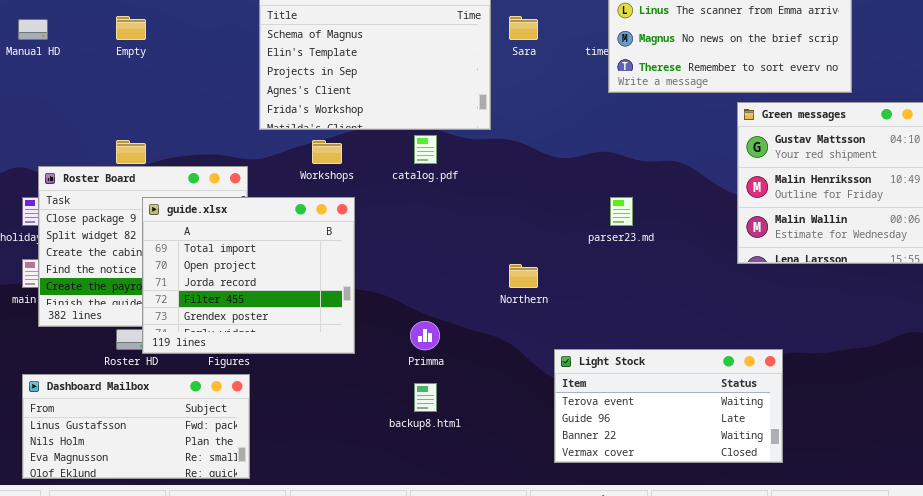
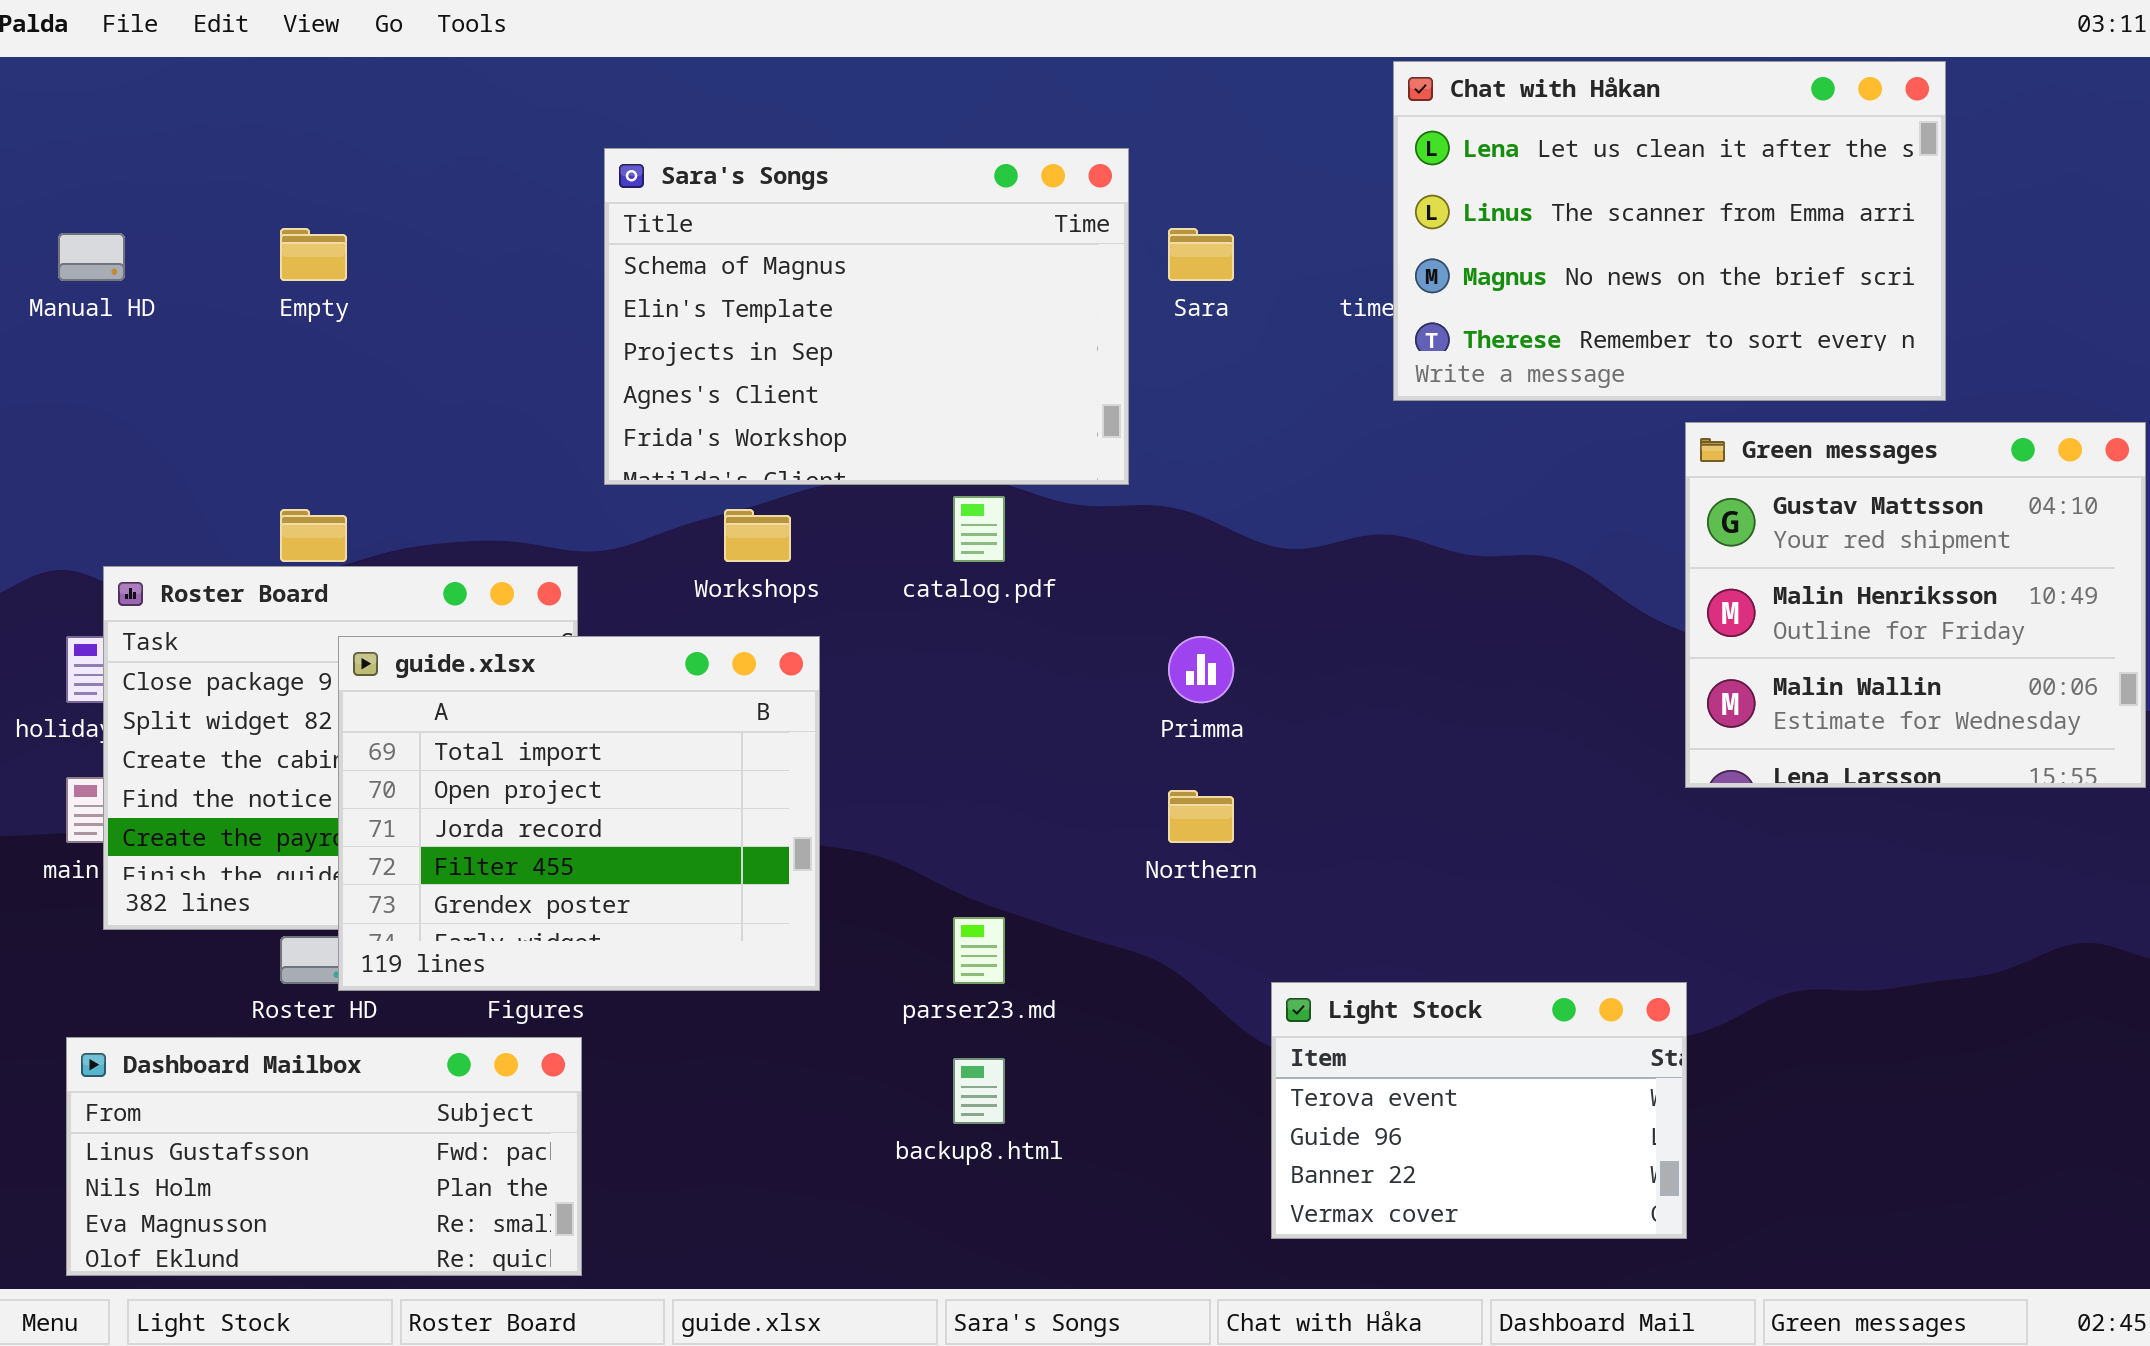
parser23.md: [610,197,633,226] -> [953,917,1005,984], moved
Primma: [410,321,440,350] -> [1168,636,1234,703], moved
Light Stock: [554,349,783,463] -> [1271,982,1687,1239], resized

